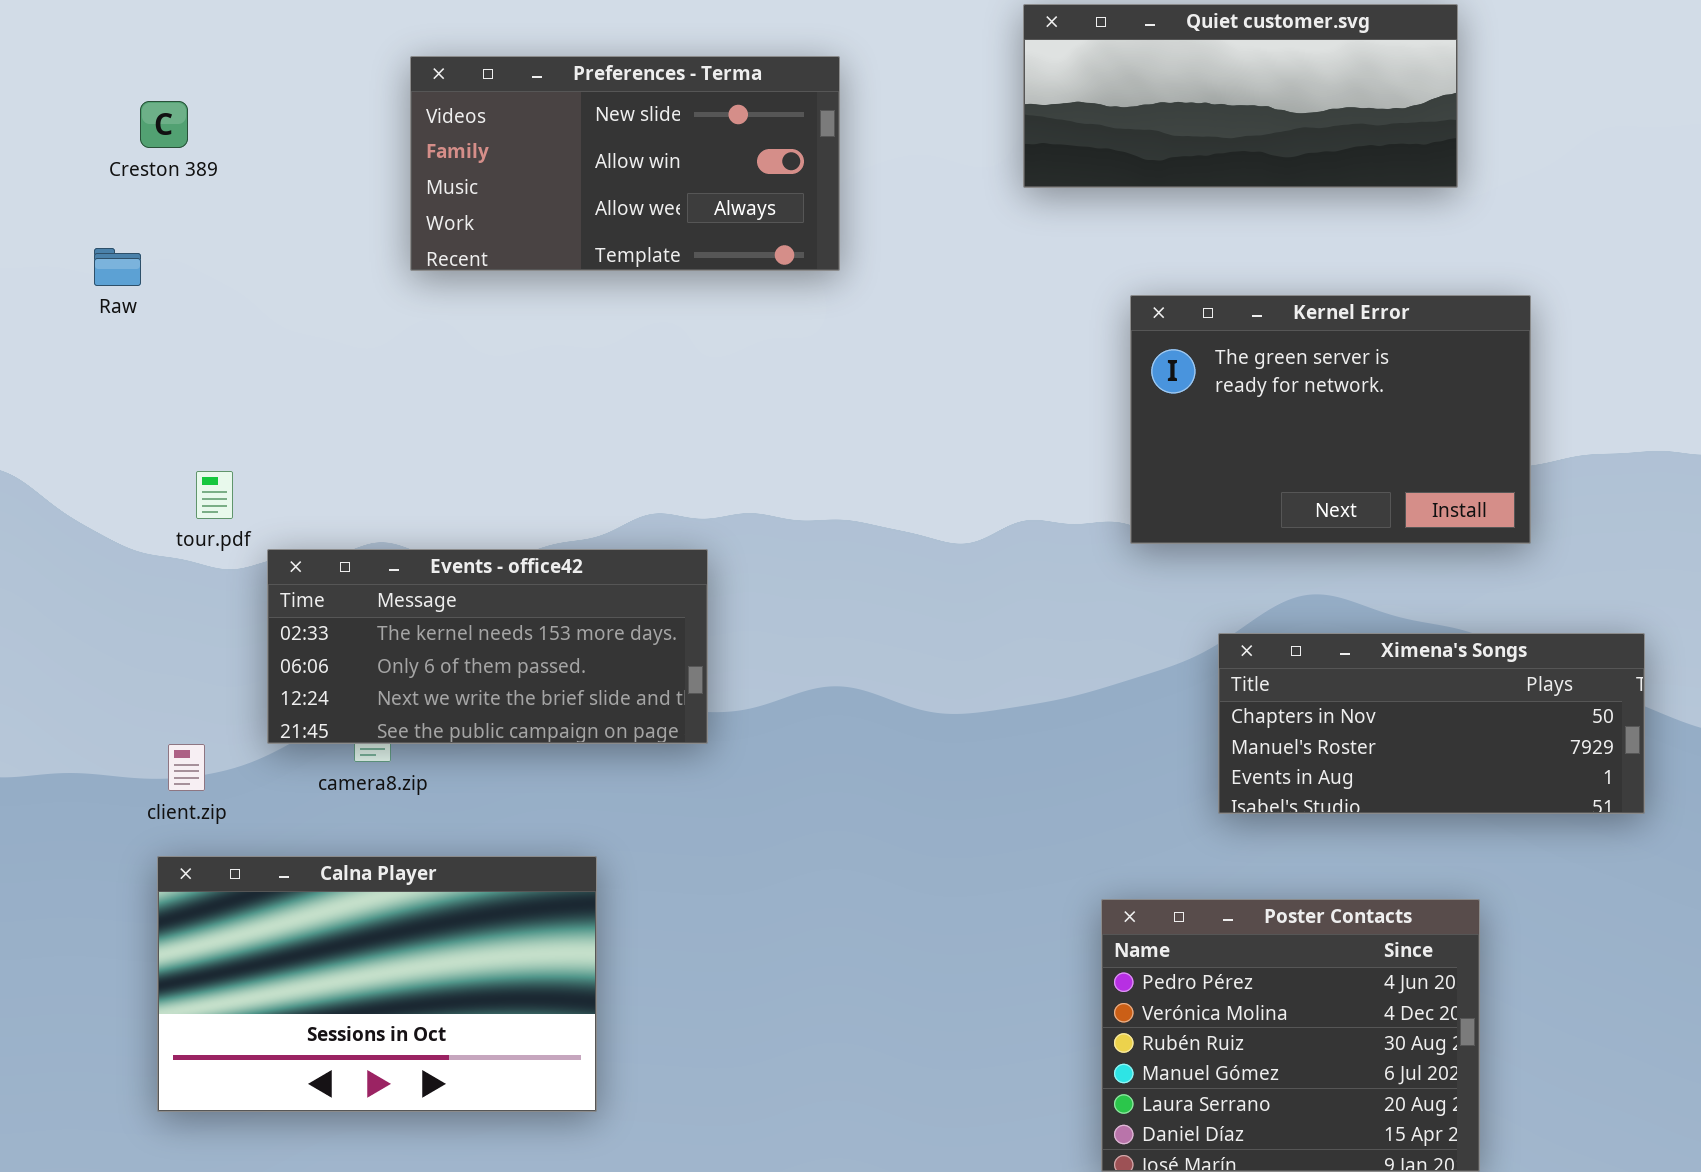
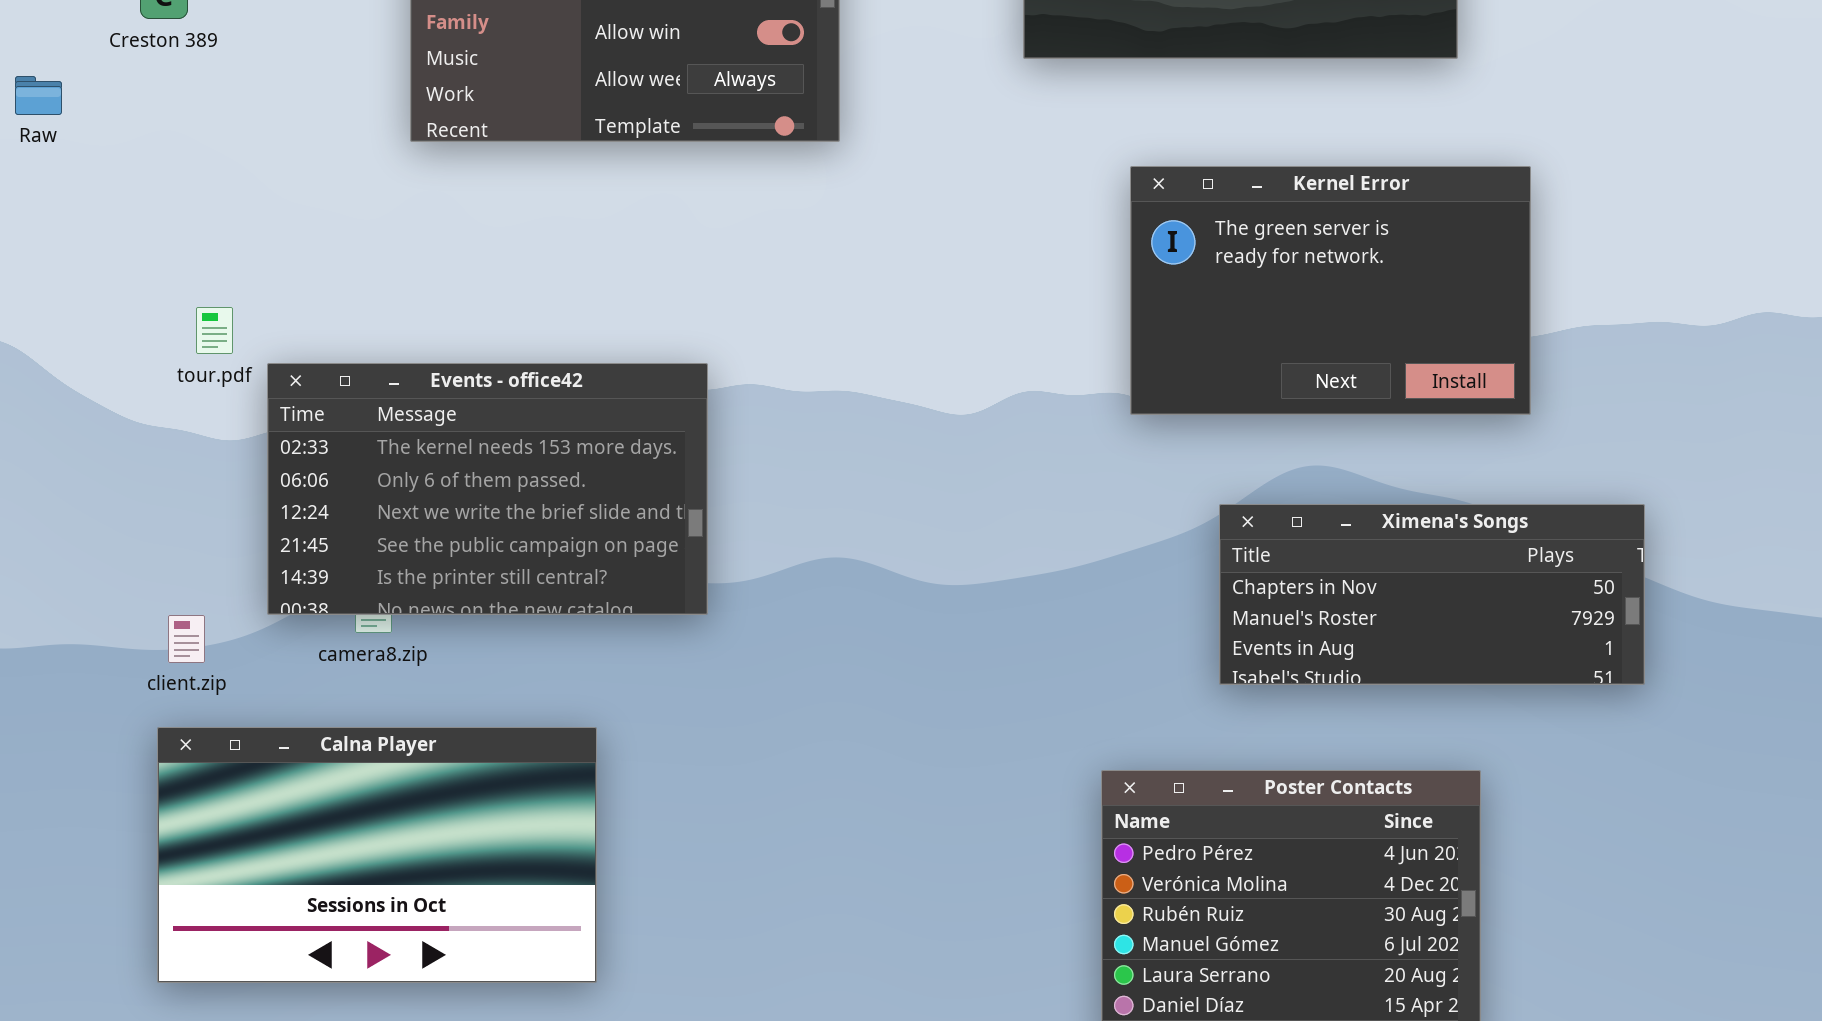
Raw: [94,248,141,286] -> [15,76,62,115], moved
tour.pdf: [196,471,233,519] -> [196,307,233,354], moved
Events - office42: [267,549,708,744] -> [267,363,708,615], resized

